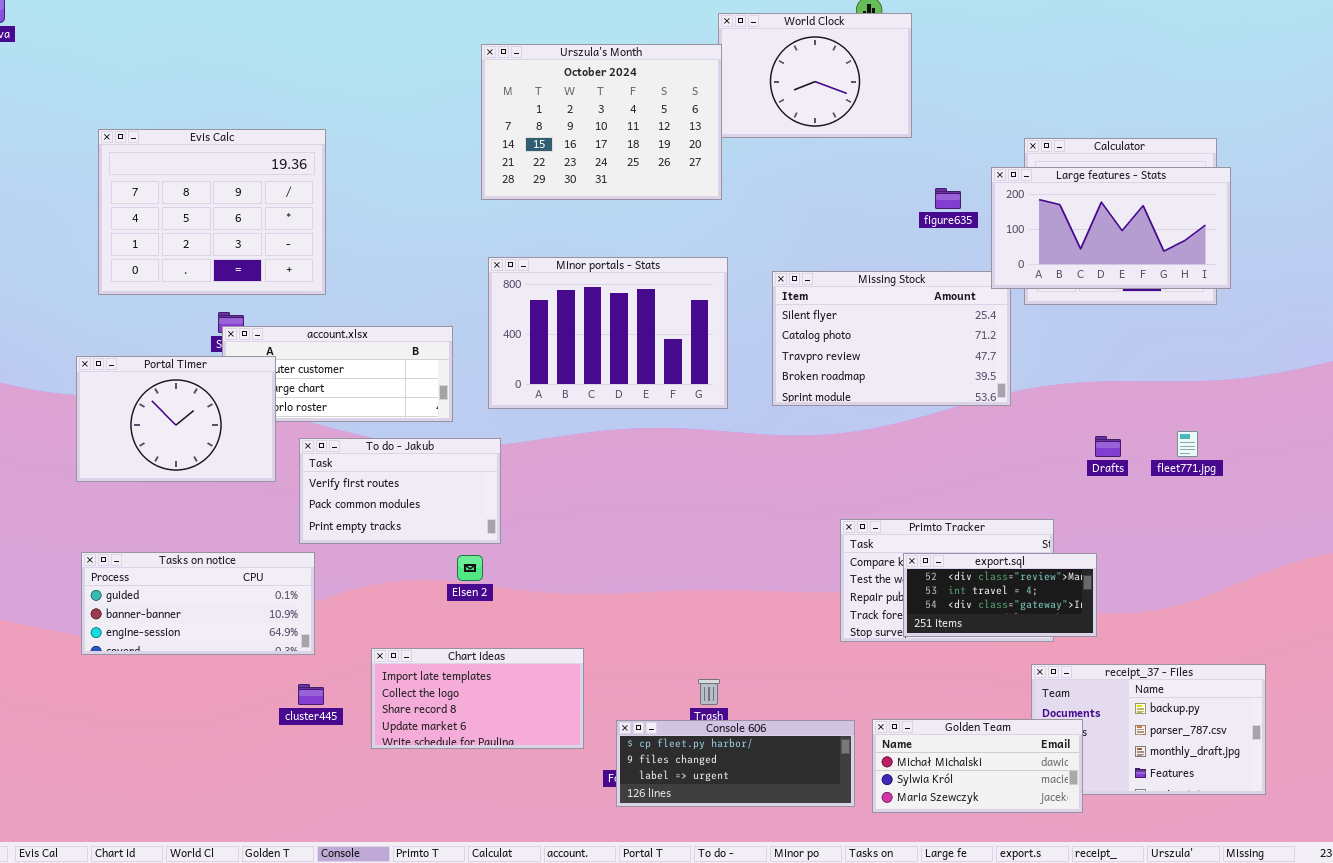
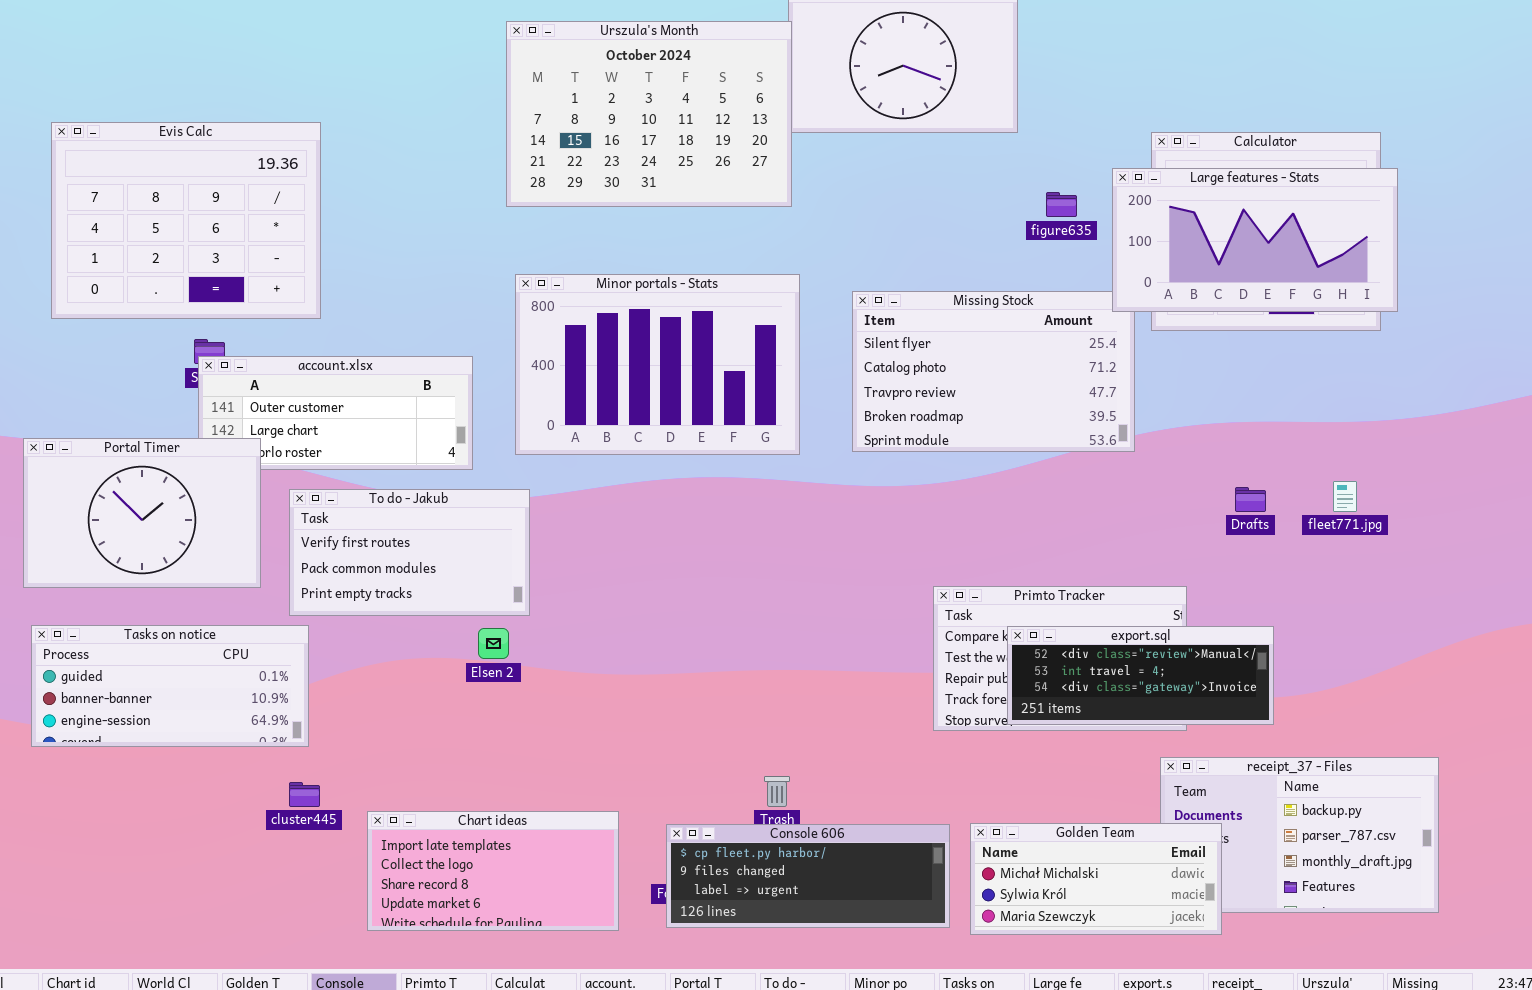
Portal Timer: [76,356,276,482] -> [23,438,261,588], moved
export.sql: [903,553,1097,637] -> [1007,626,1274,725], resized
Chart ideas: [371,648,584,749] -> [367,811,619,931], moved

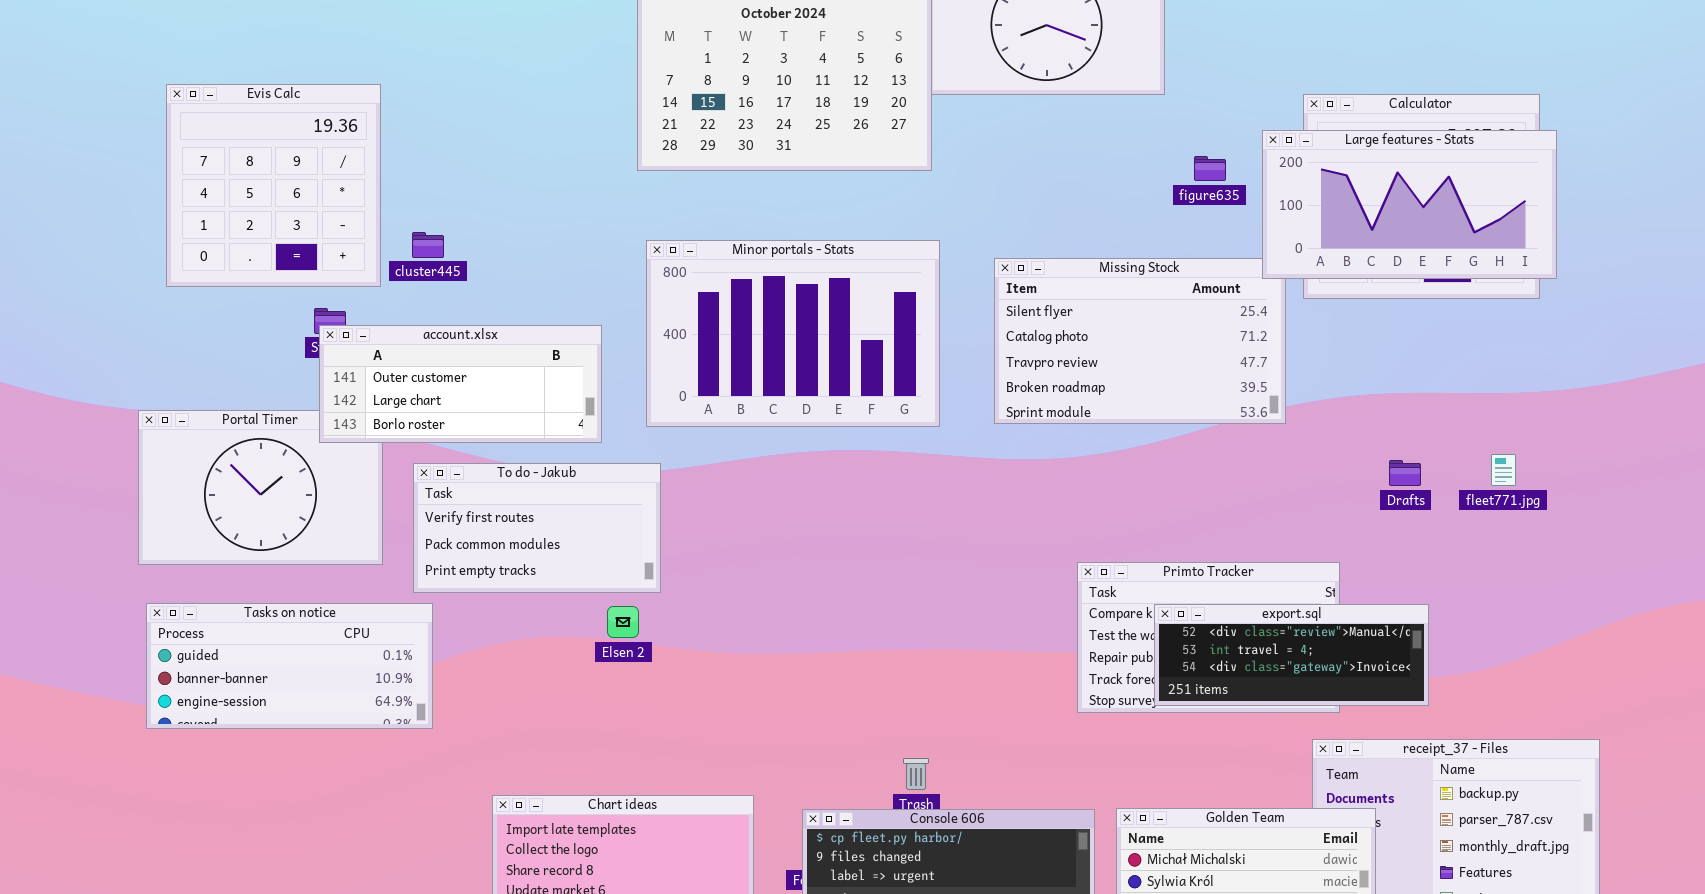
Evis Calc: [51,122,321,319] -> [166,84,381,287], resized
account.xlsx: [198,356,473,470] -> [319,325,602,443], raised
cluster445: [289,782,320,807] -> [412,232,444,258], moved

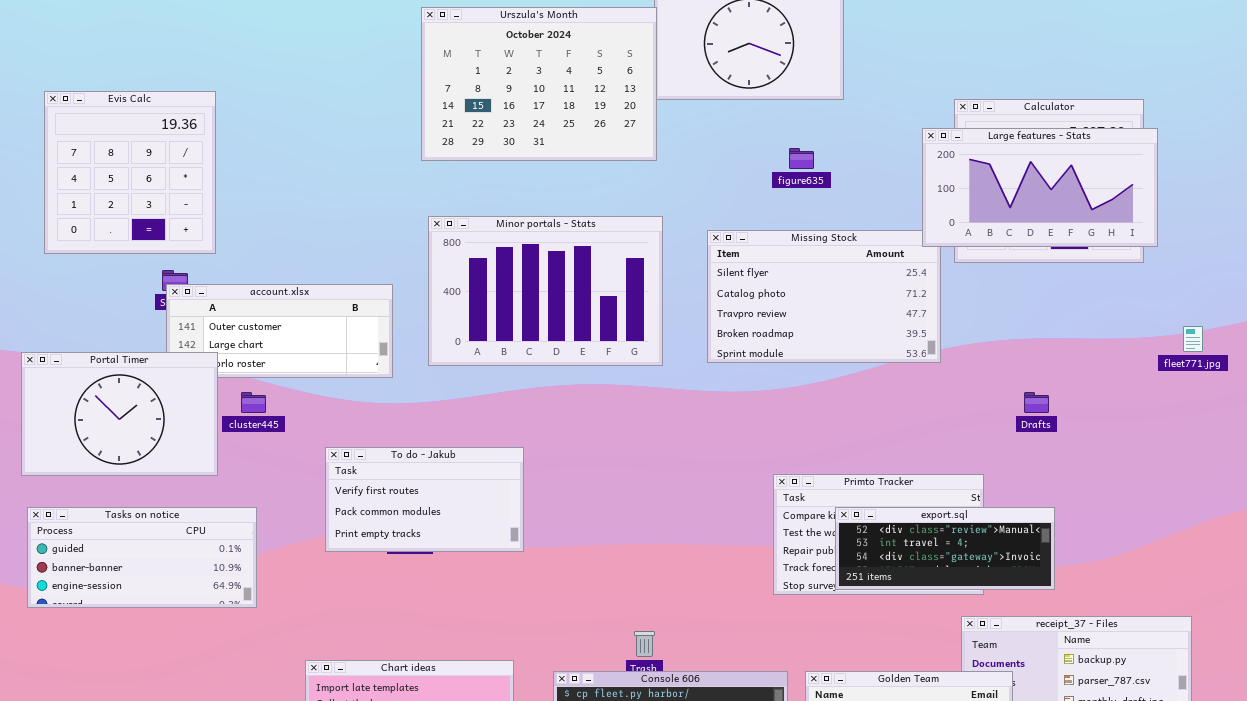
figure635: [1194,156,1226,181] -> [789,148,814,169], moved
cluster445: [412,232,444,258] -> [241,392,266,413], moved
Portal Timer: [138,410,383,565] -> [21,352,218,476], raised
fleet771.jpg: [1491,454,1516,486] -> [1183,326,1203,352], moved
To do - Jakub: [413,463,661,593] -> [325,447,524,552], moved

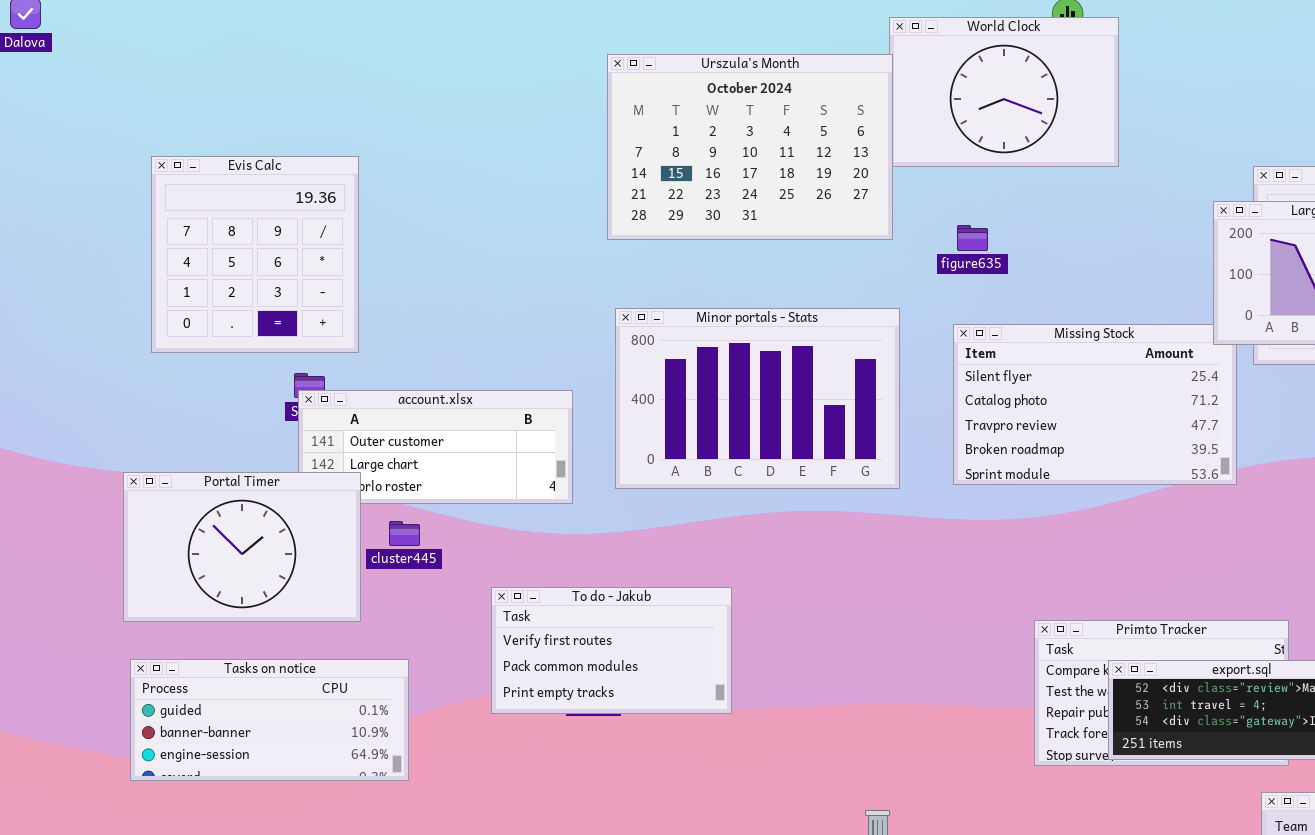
figure635: [789,148,814,169] -> [957,225,988,251], moved

